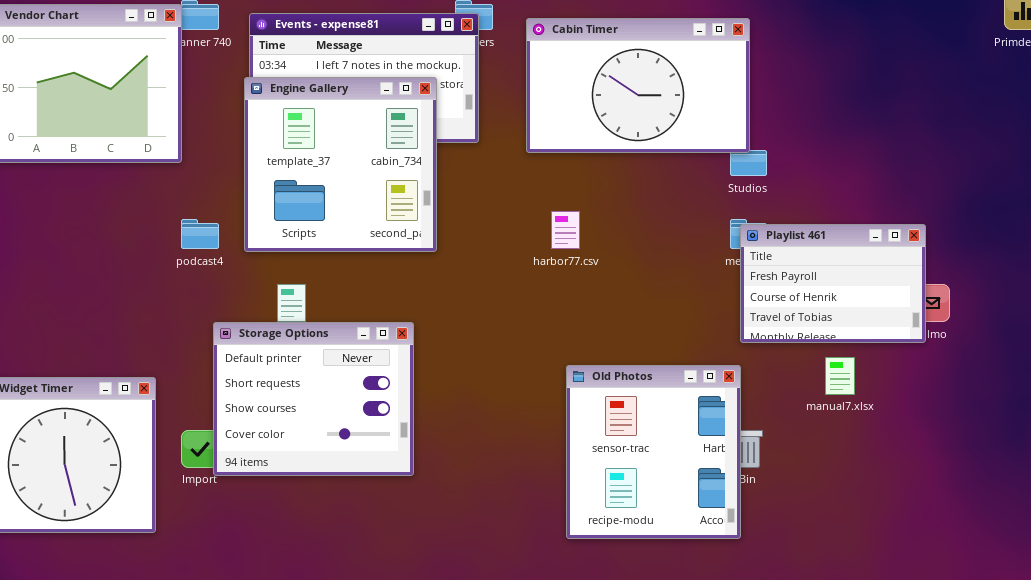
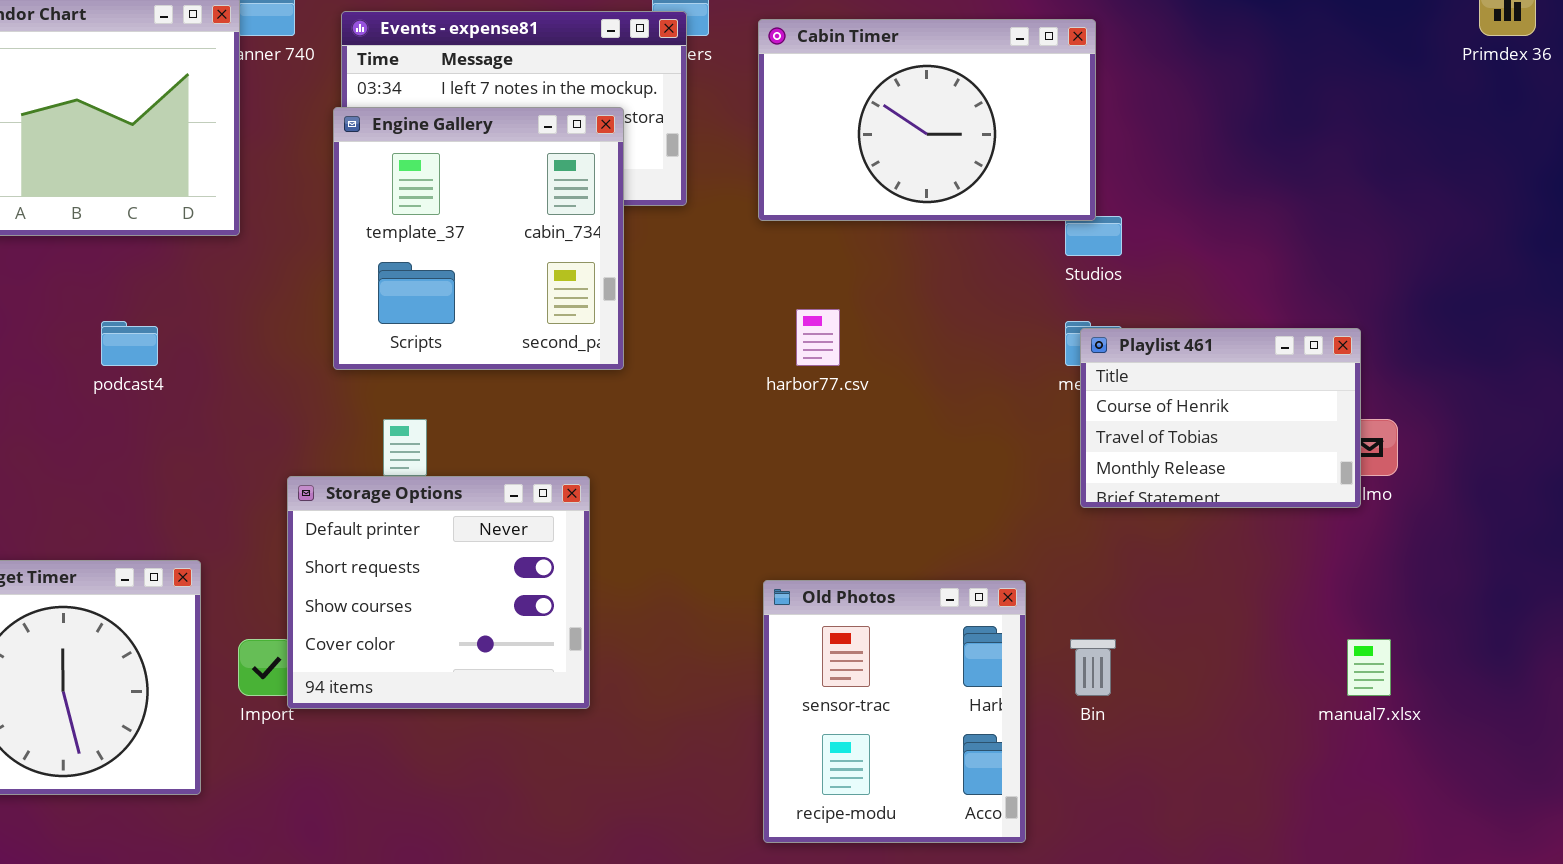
podcast4: [181,219,219,249] -> [101,321,158,366], moved
Playlist 461: [740,224,926,343] -> [1080,328,1361,508], scrolled down 1 row
manual7.xlsx: [825,357,855,395] -> [1347,639,1391,696], moved
Old Photos: [566,365,741,539] -> [763,580,1026,843], moved

